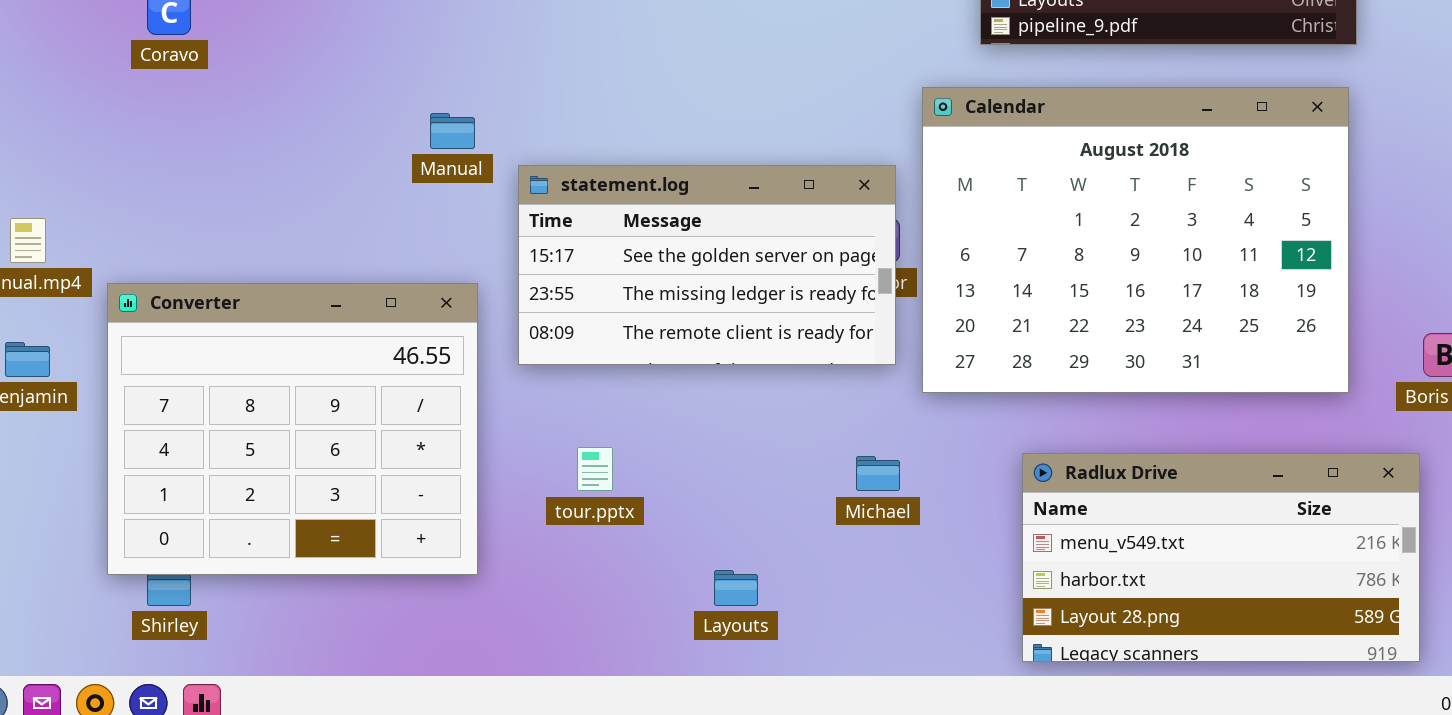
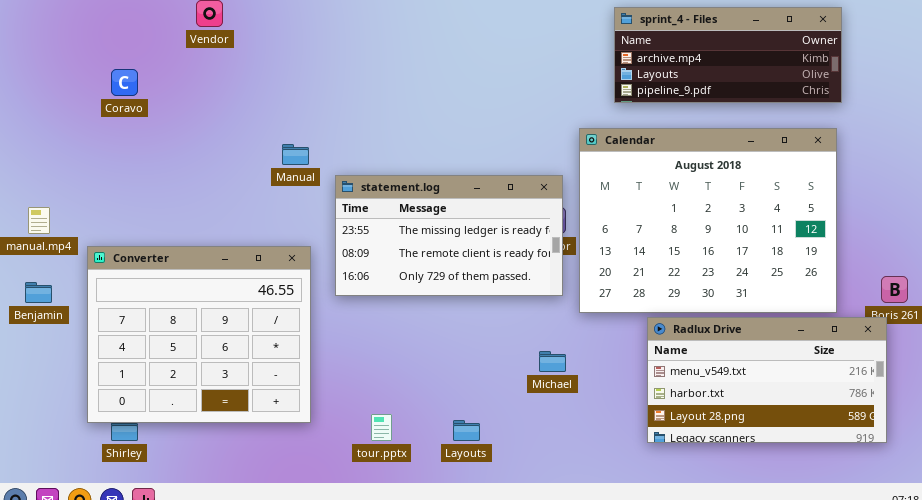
statement.log: [518,165,896,365] -> [335,175,563,296], scrolled down 1 row
tour.pptx: [577,447,613,491] -> [371,414,392,441], moved
Radlux Drive: [1022,453,1420,662] -> [647,317,887,443], moved

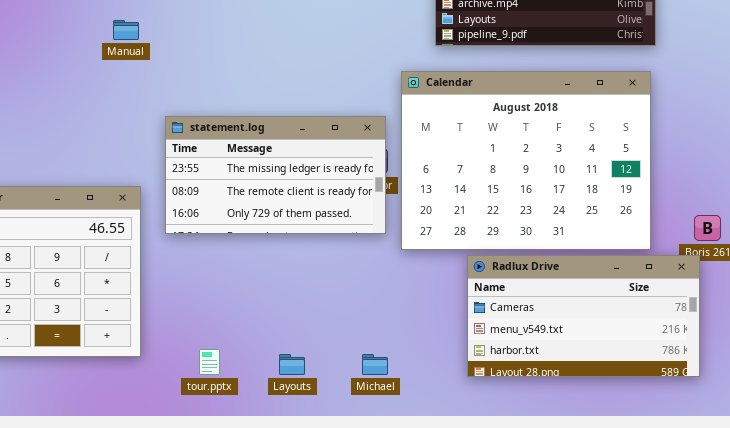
Manual: [282,144,309,165] -> [113,20,139,40], moved
Radlux Drive: [647,317,887,443] -> [467,255,700,377], scrolled up 1 row
Michael: [539,351,566,372] -> [362,354,388,375], moved

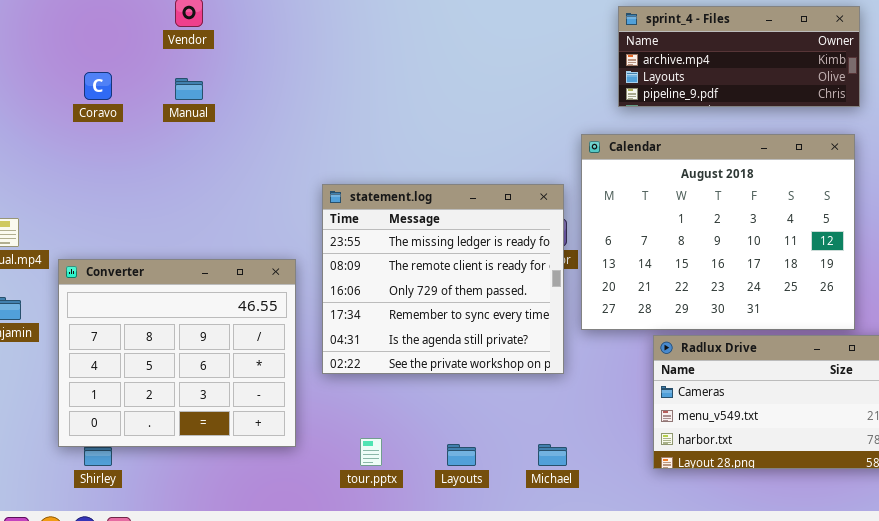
Manual: [113,20,139,40] -> [175,78,203,100], moved
statement.log: [165,116,386,234] -> [322,184,564,374], resized

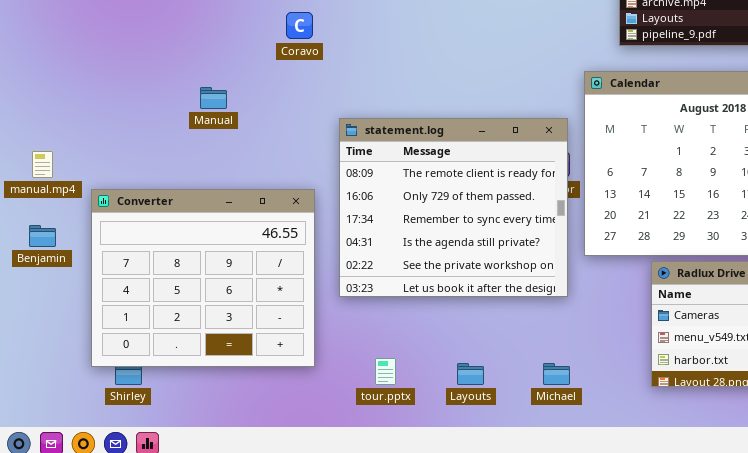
Coravo: [84,72,112,100] -> [286,12,313,39], moved
Manual: [175,78,203,100] -> [200,87,227,109], moved
statement.log: [322,184,564,374] -> [339,118,568,297], scrolled down 1 row

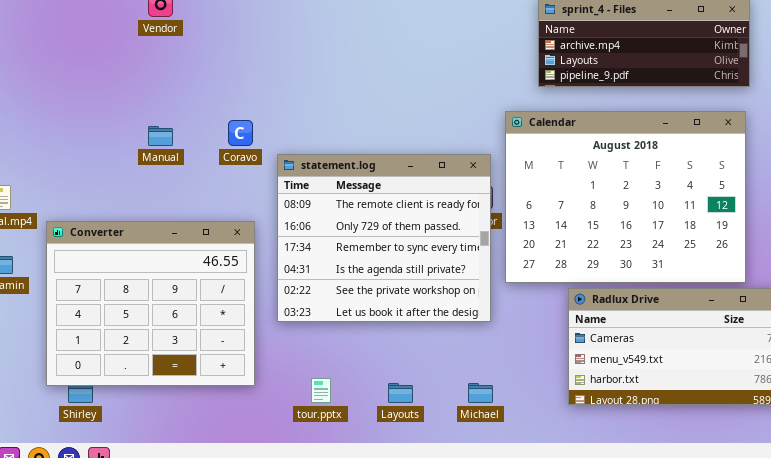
Coravo: [286,12,313,39] -> [228,120,253,146], moved

